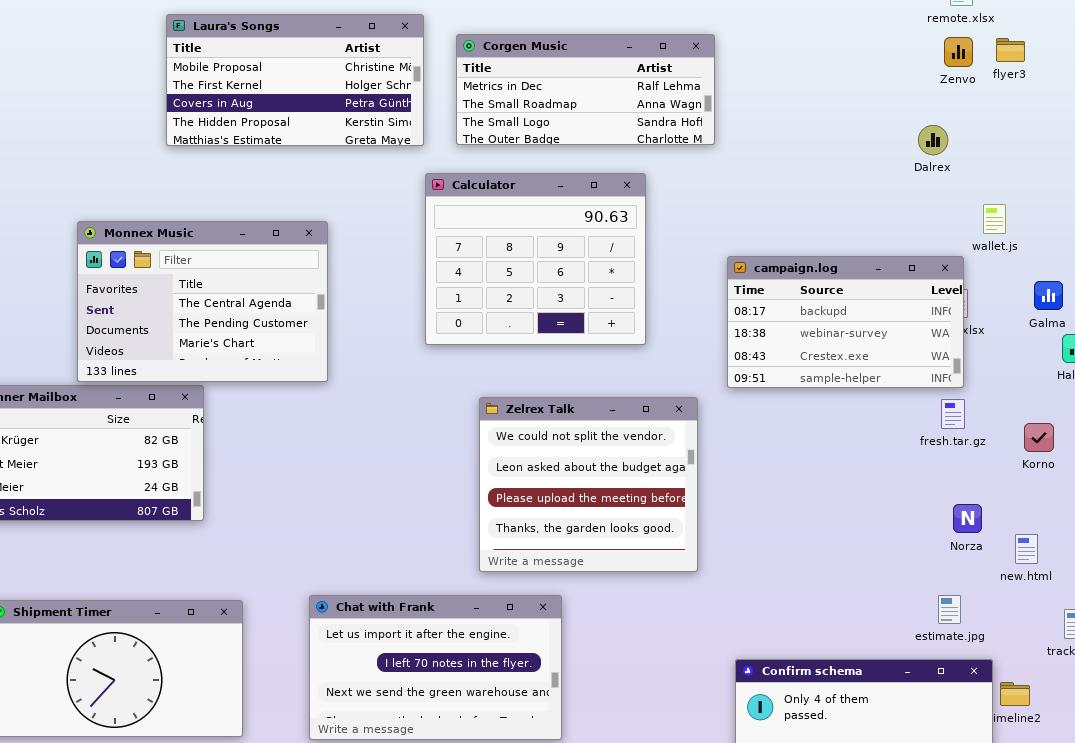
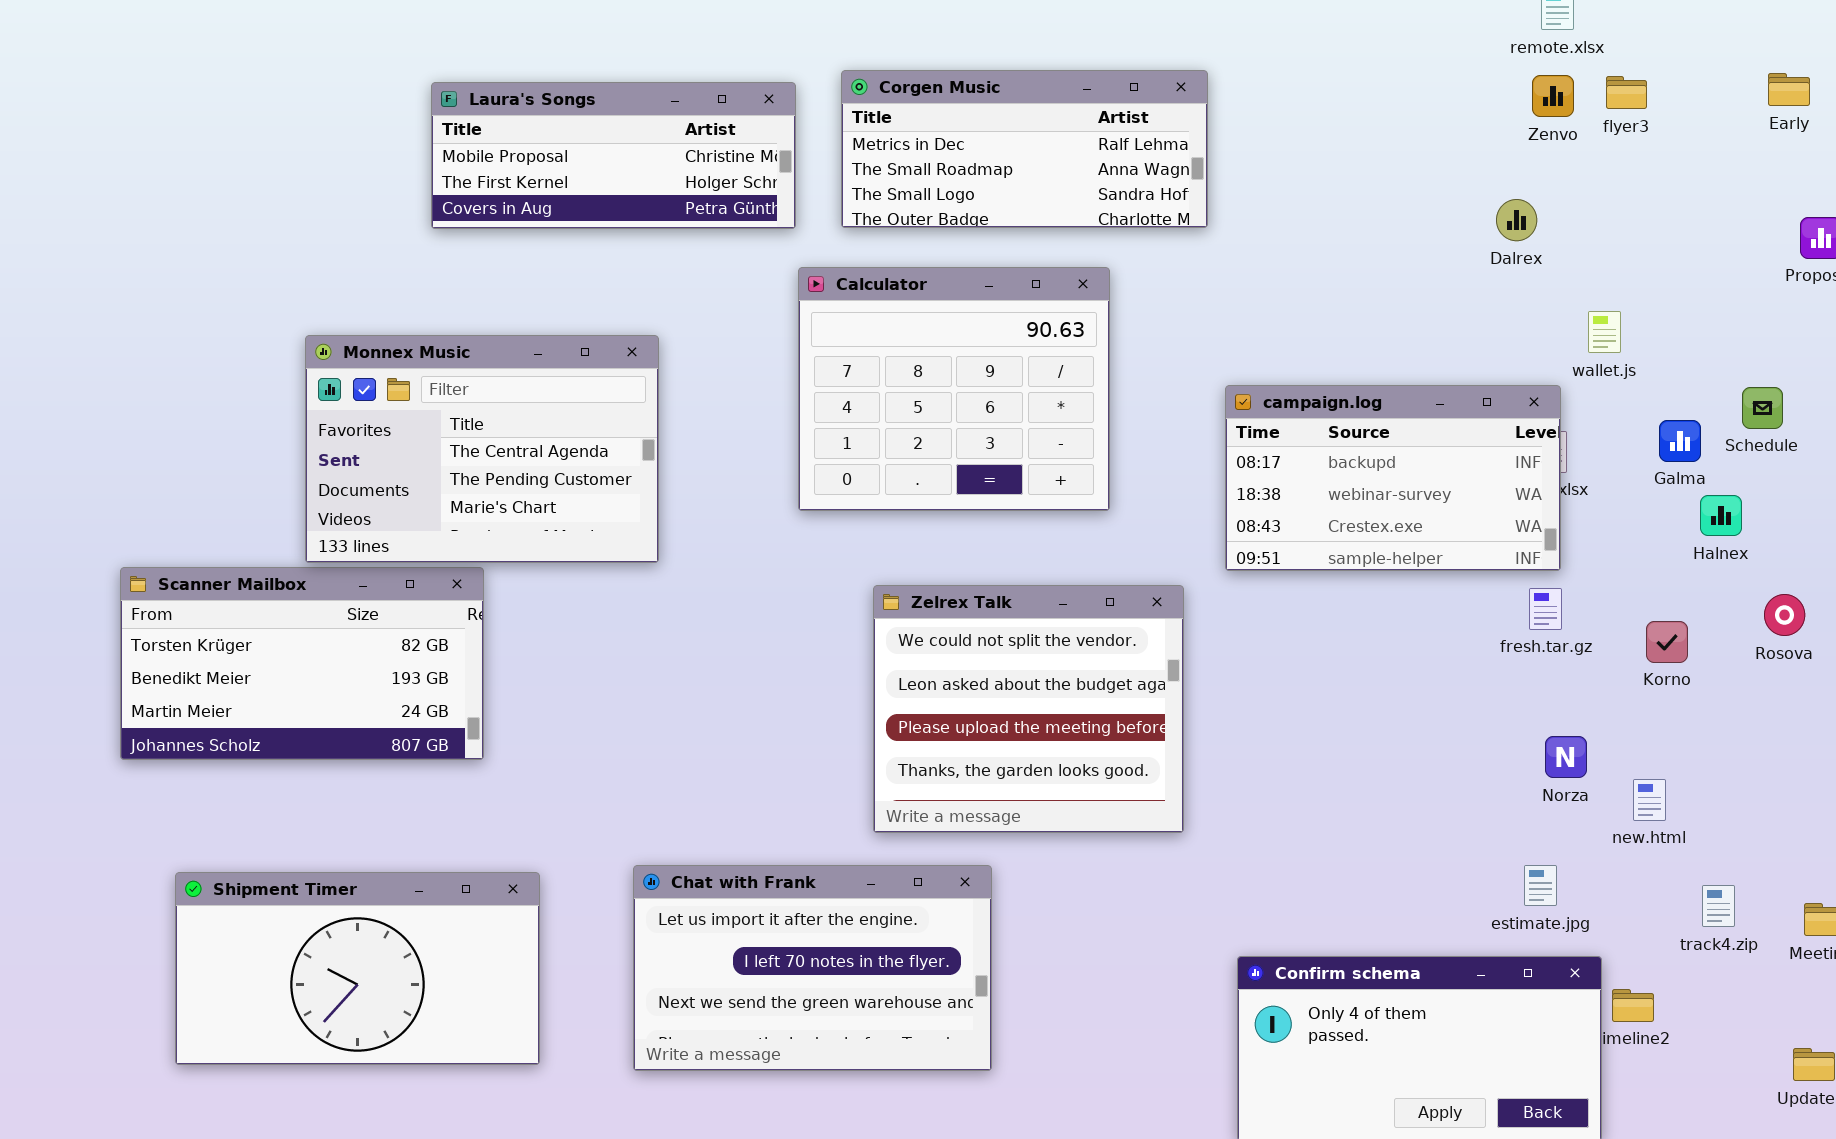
Laura's Songs: [166,14,424,146] -> [431,82,796,229], resized

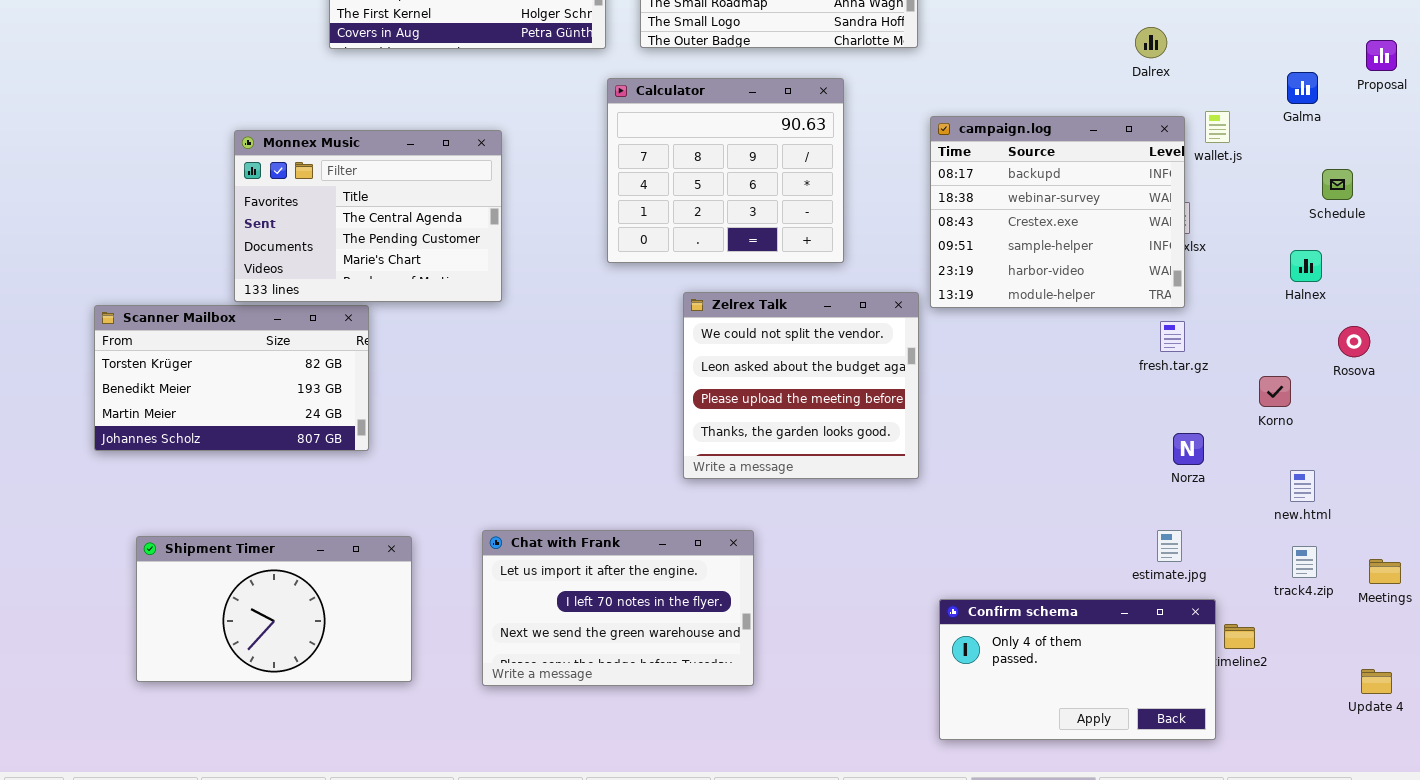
campaign.log: [1225,385,1561,571] -> [930,116,1185,308], resized
Galma: [1659,420,1701,462] -> [1287,72,1318,104], moved
Zelrex Talk: [873,585,1184,833] -> [683,292,919,479], moved
Korno: [1646,621,1688,663] -> [1259,376,1291,407], moved
new.html: [1633,779,1666,821] -> [1290,470,1315,502], moved

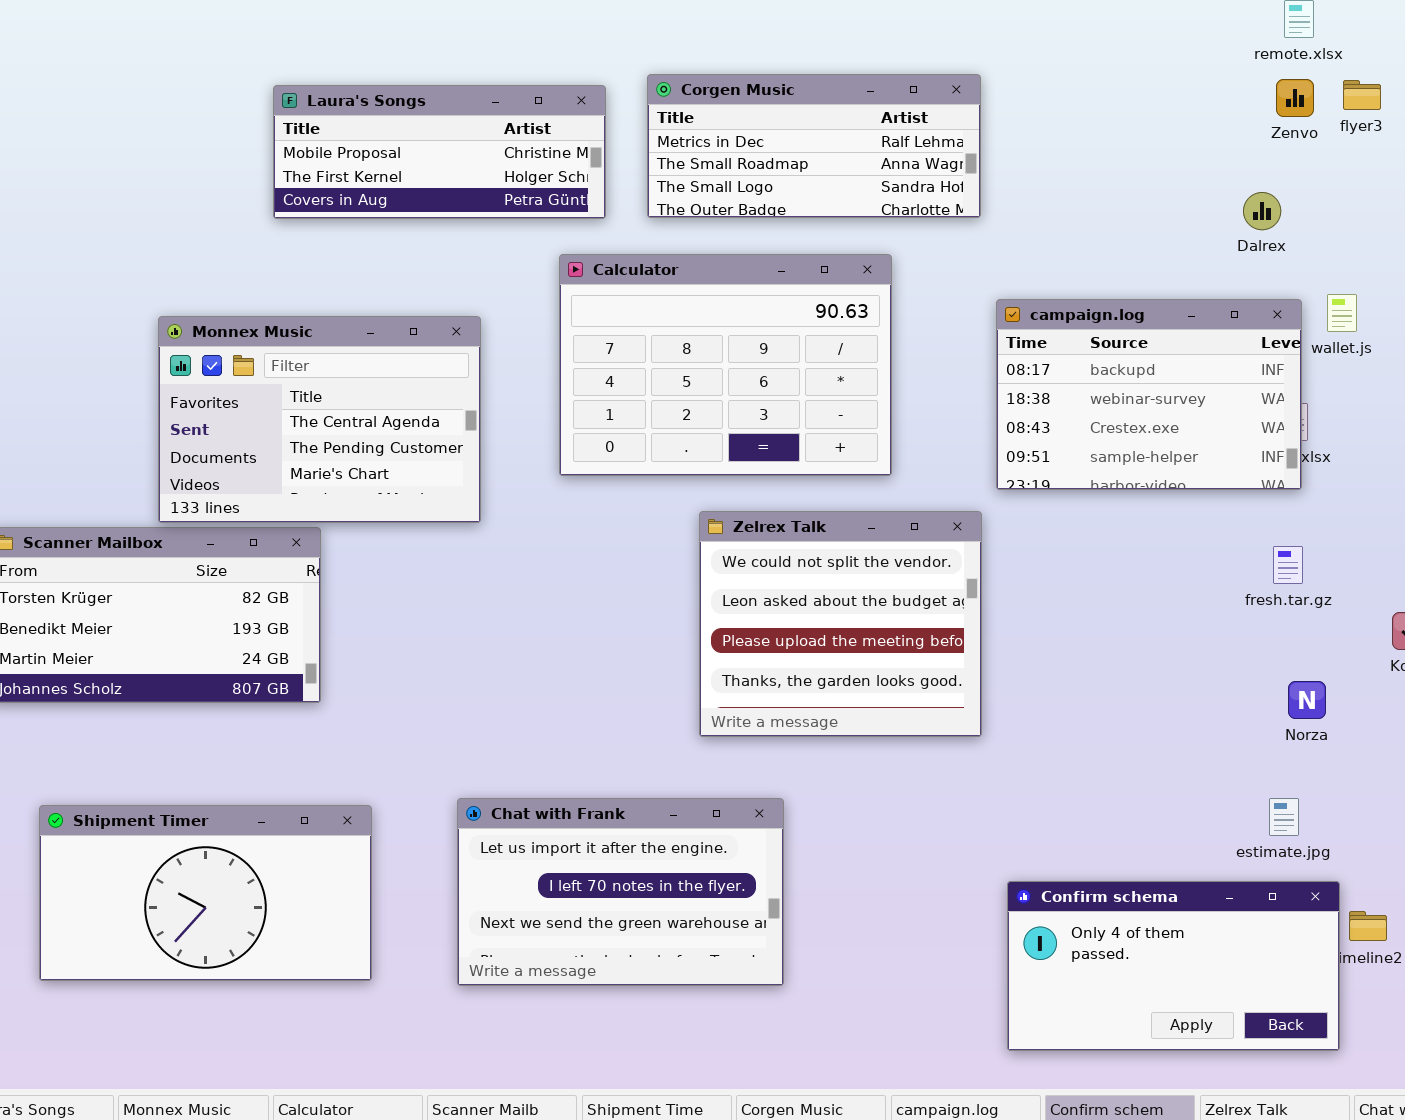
Calculator: [607,78,844,263] -> [559,254,892,476], resized
campaign.log: [930,116,1185,308] -> [996,299,1302,490], resized

